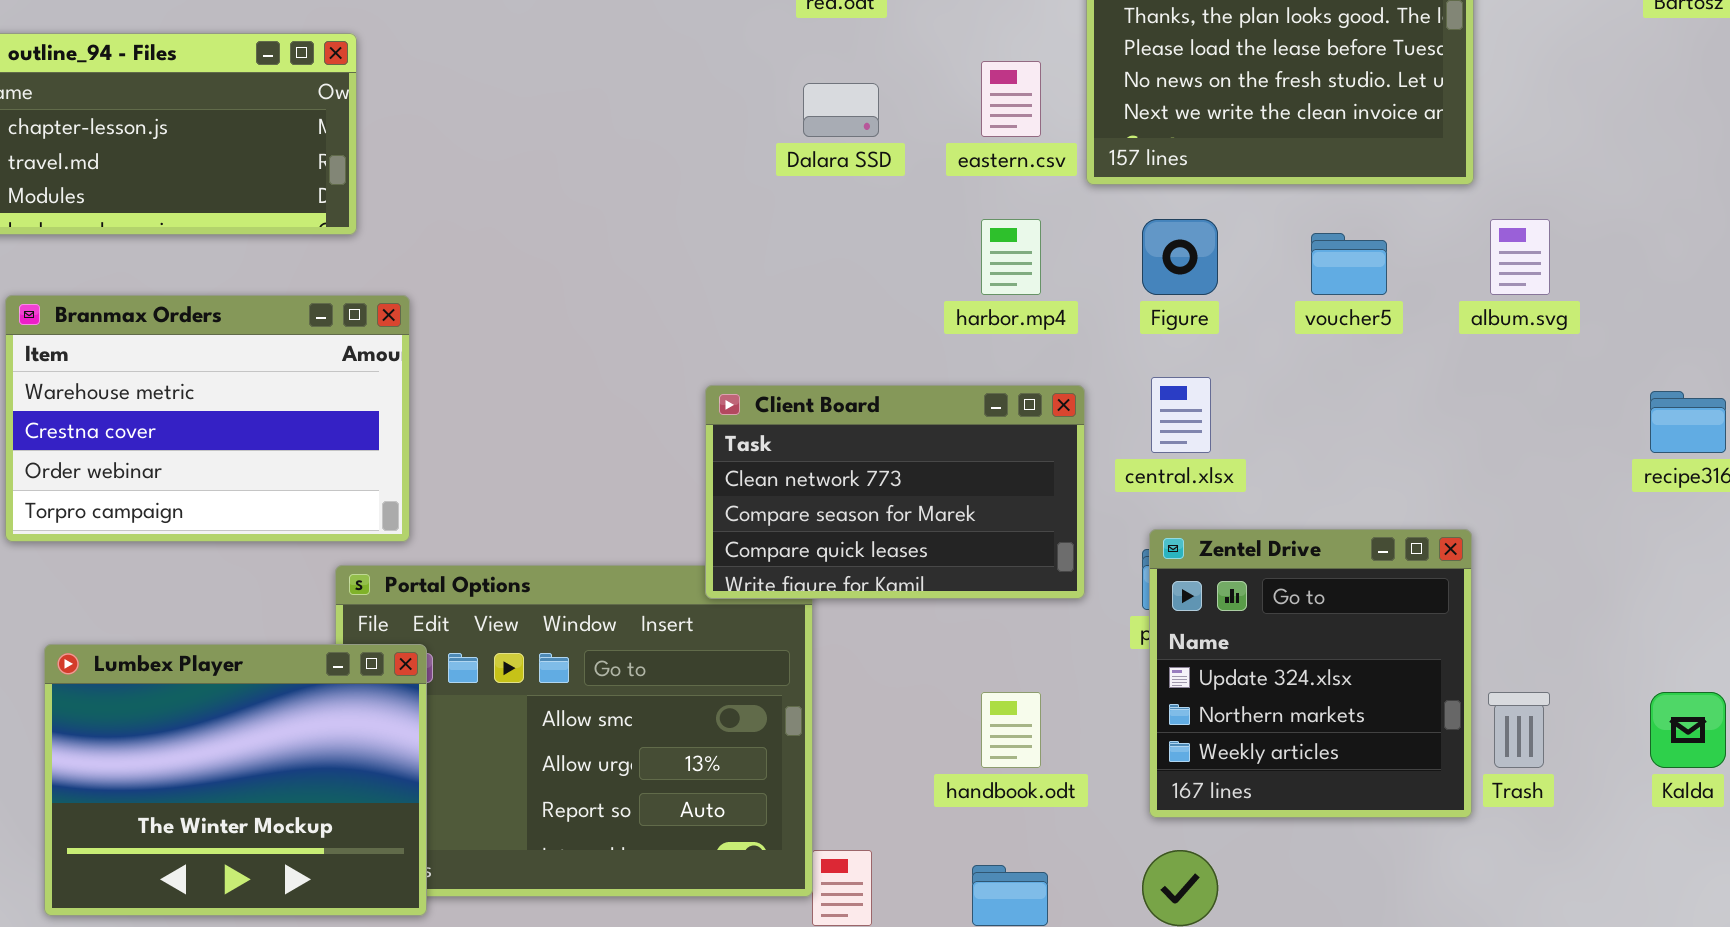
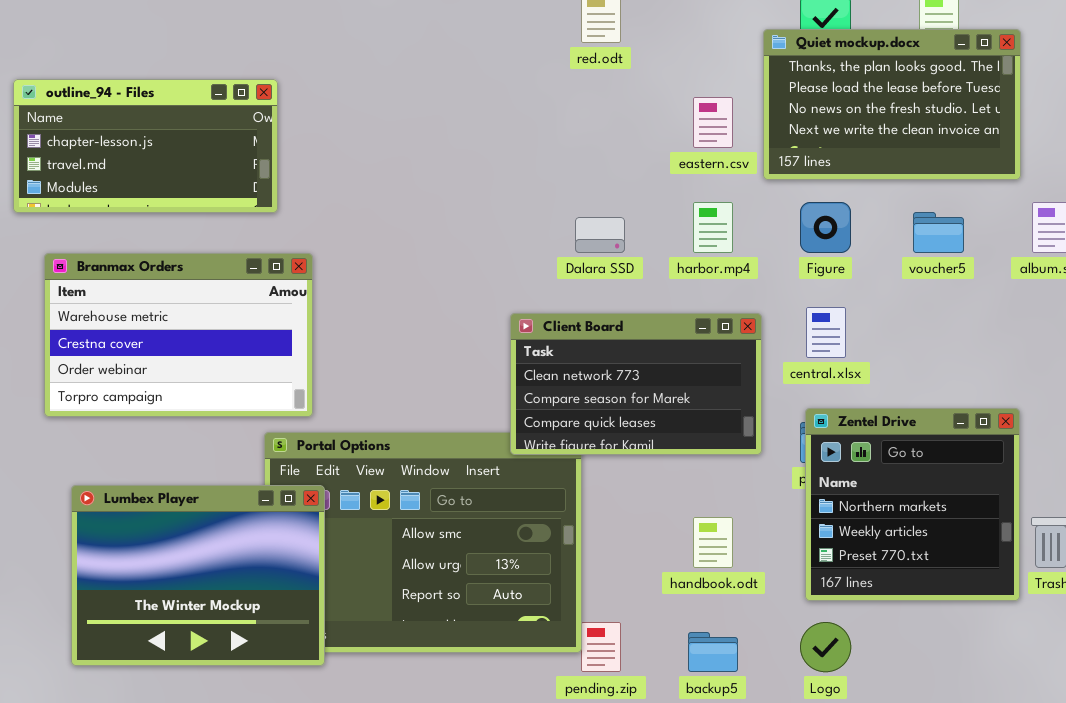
Dalara SSD: [803,83,879,137] -> [575,217,625,253], moved
Zentel Drive: [1149,529,1472,818] -> [805,408,1020,601], scrolled down 1 row

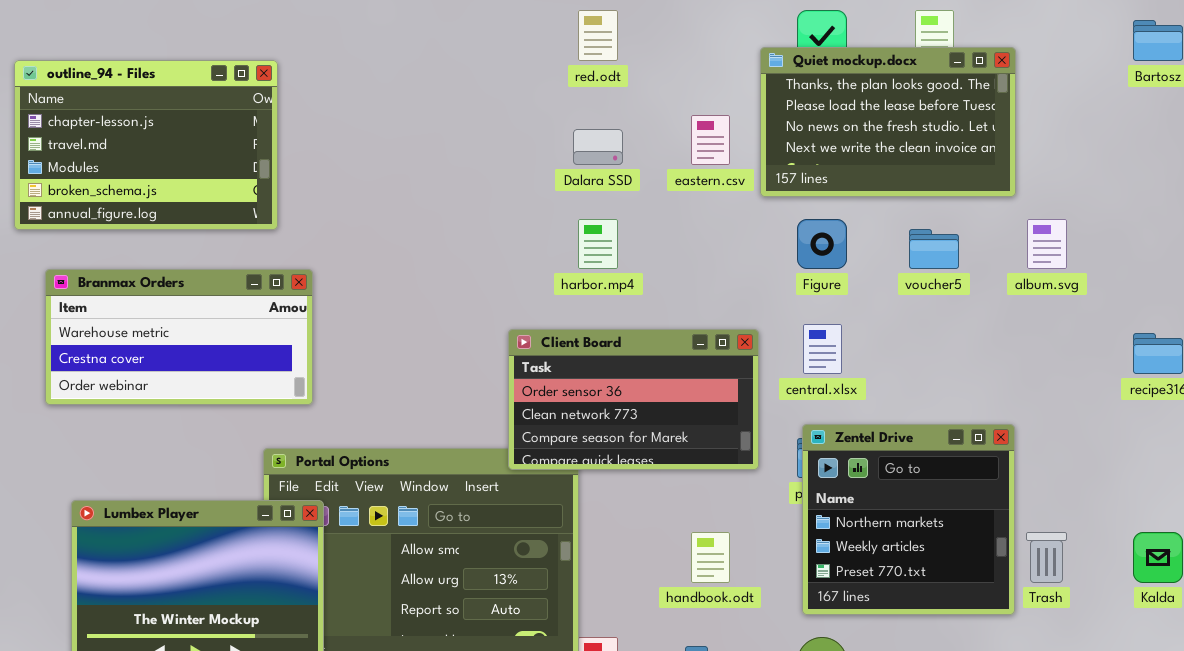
outline_94 - Files: [13,79,278,213] -> [14,60,278,230], resized
harbor.mp4: [693,202,733,253] -> [578,219,618,269], moved
Dalara SSD: [575,217,625,253] -> [573,129,623,165], moved
Branmax Orders: [44,253,313,417] -> [45,269,313,405], resized
Client Board: [510,313,762,455] -> [508,329,759,470], scrolled up 1 row

